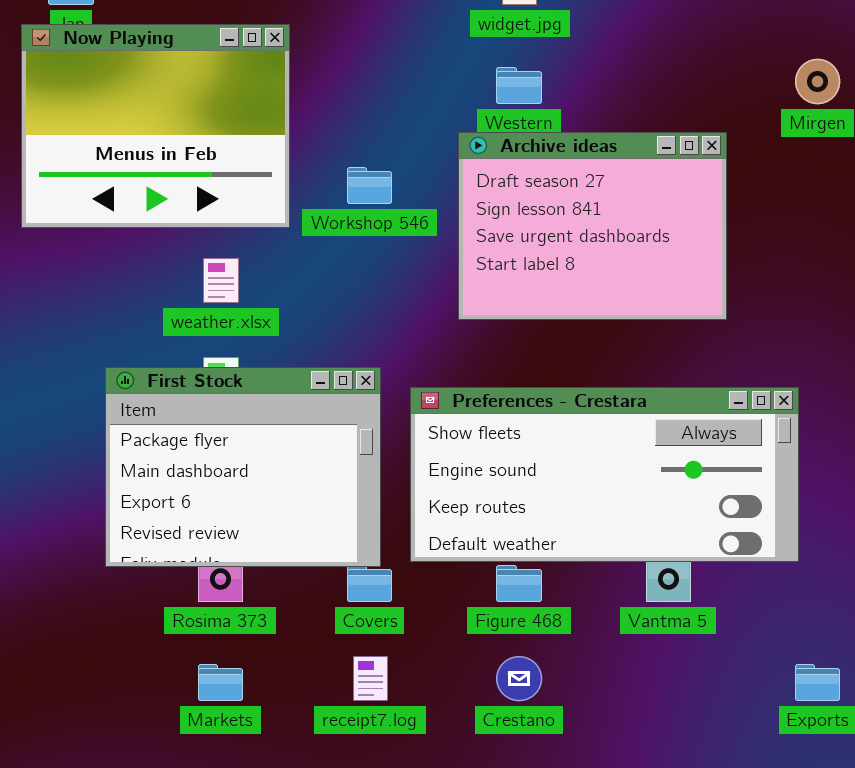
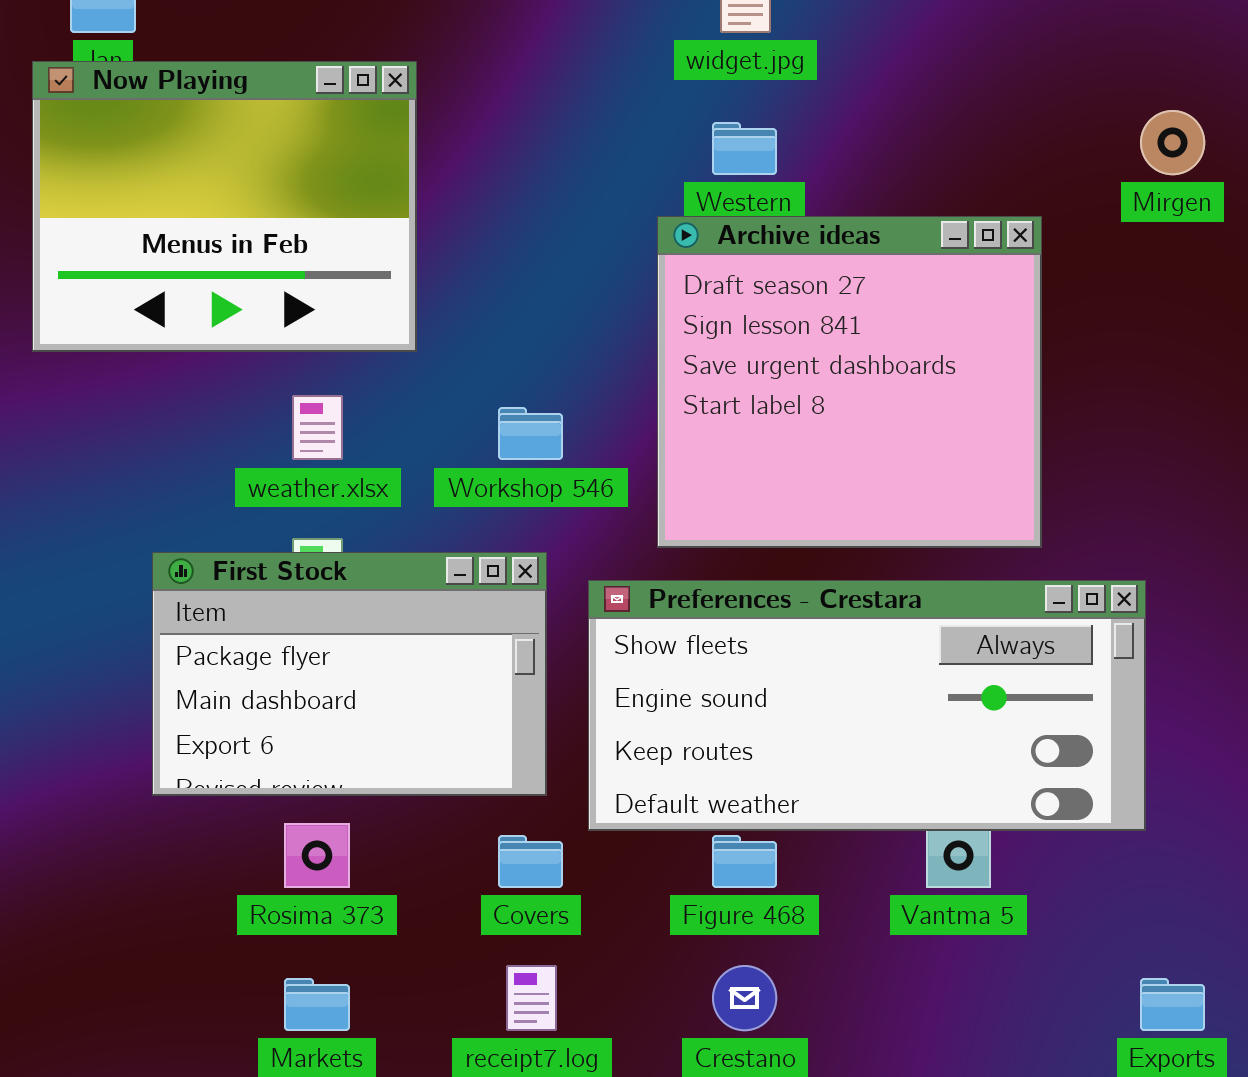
Archive ideas: [458,132,727,320] -> [657,216,1042,548], resized
Workshop 546: [347,167,392,204] -> [498,407,563,460], moved
First Stock: [105,367,381,567] -> [152,552,547,796], resized

